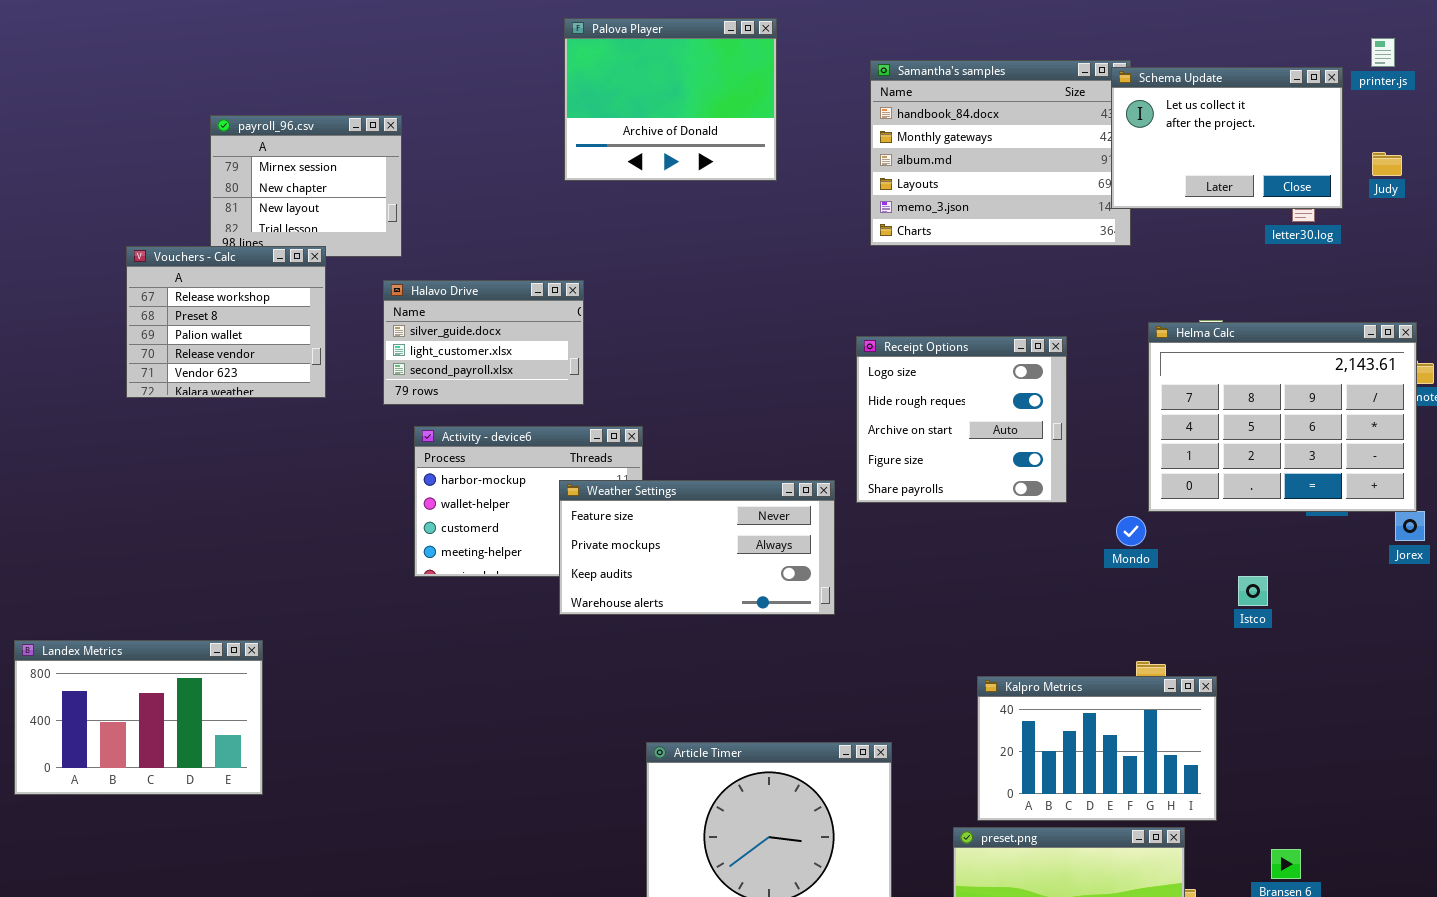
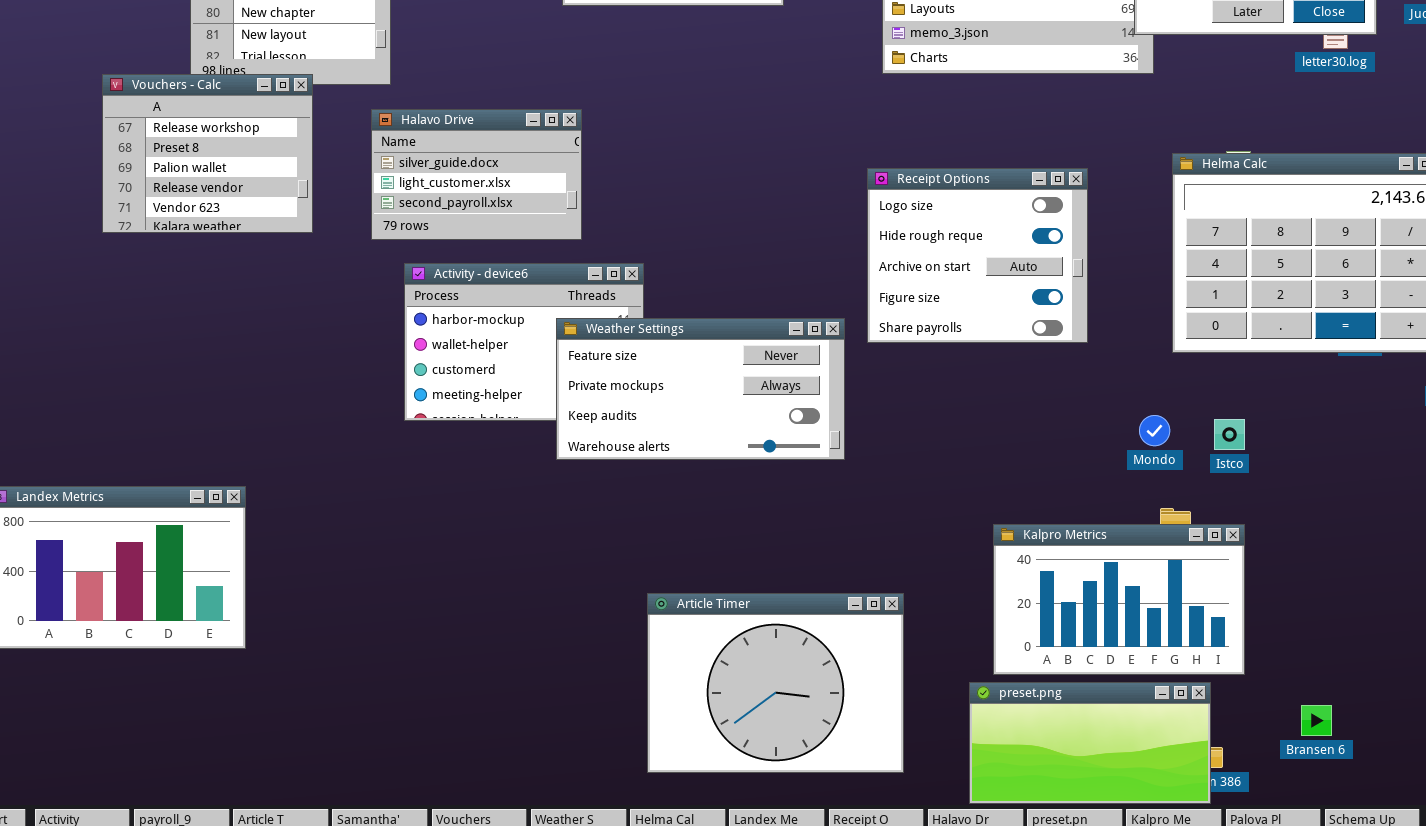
Mondo: [1116,516,1146,546] -> [1139,415,1170,446], moved
Istco: [1238,576,1268,606] -> [1214,419,1245,450], moved

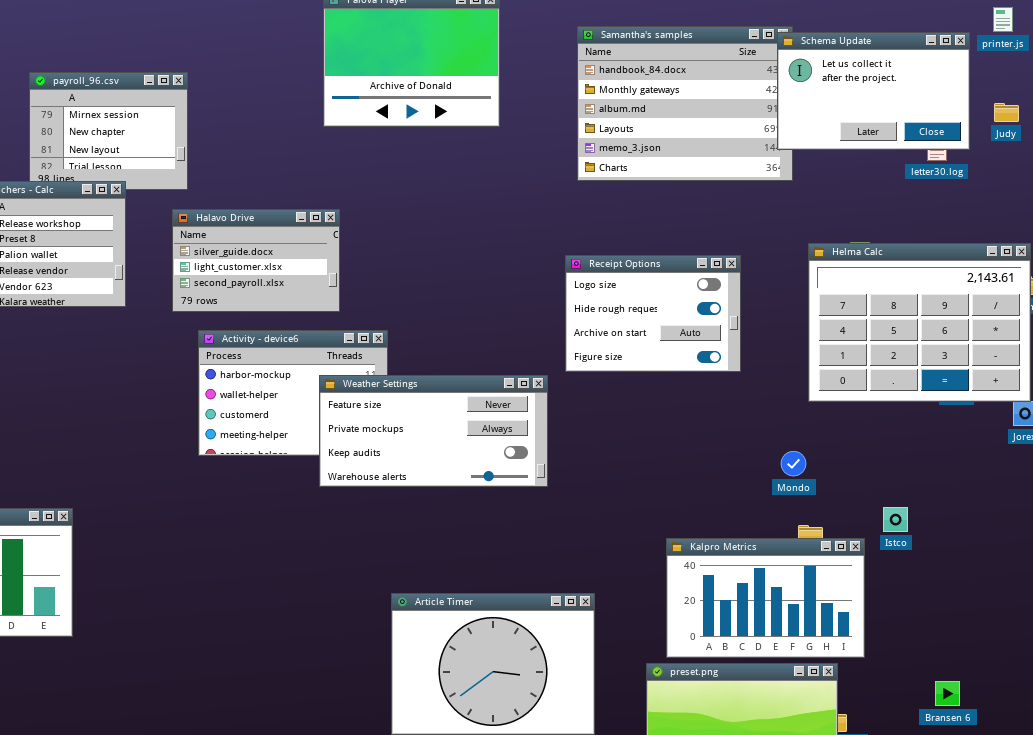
Receipt Options: [867,168,1088,343] -> [565,255,741,372], resized
Istco: [1214,419,1245,450] -> [883,507,908,532], moved
Bransen 6: [1301,705,1332,736] -> [935,681,960,706], moved

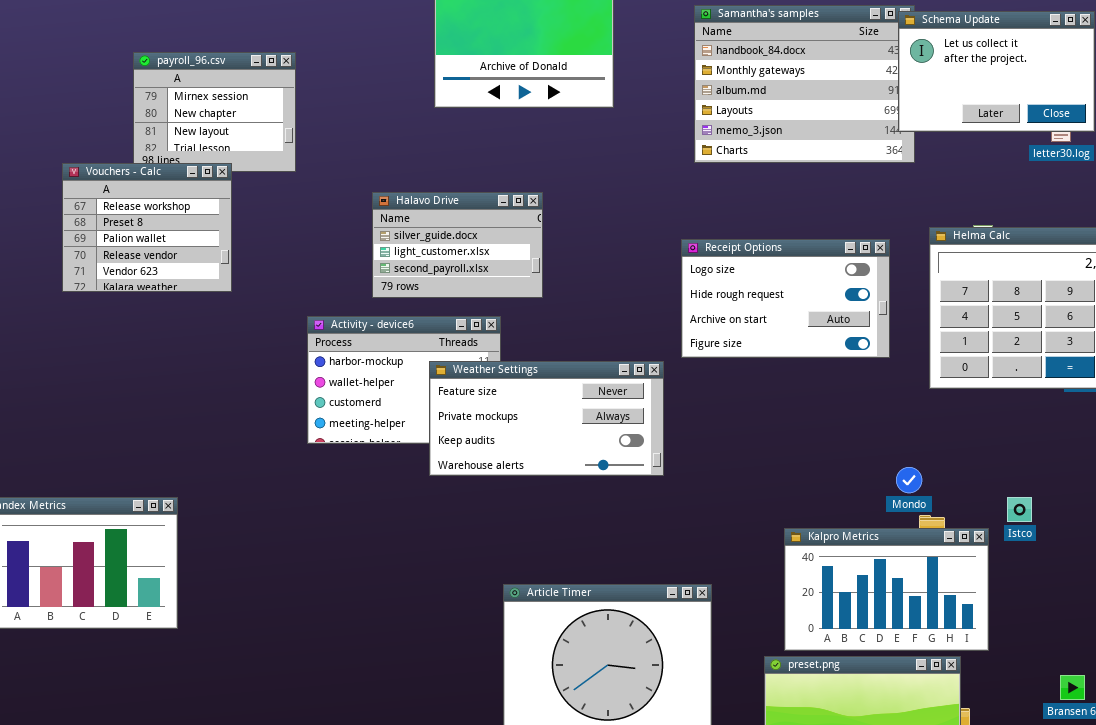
Halavo Drive: [172,209,340,312] -> [372,192,543,298], moved
Receipt Options: [565,255,741,372] -> [681,239,890,358], resized
Mondo: [781,451,806,476] -> [896,467,922,493], moved

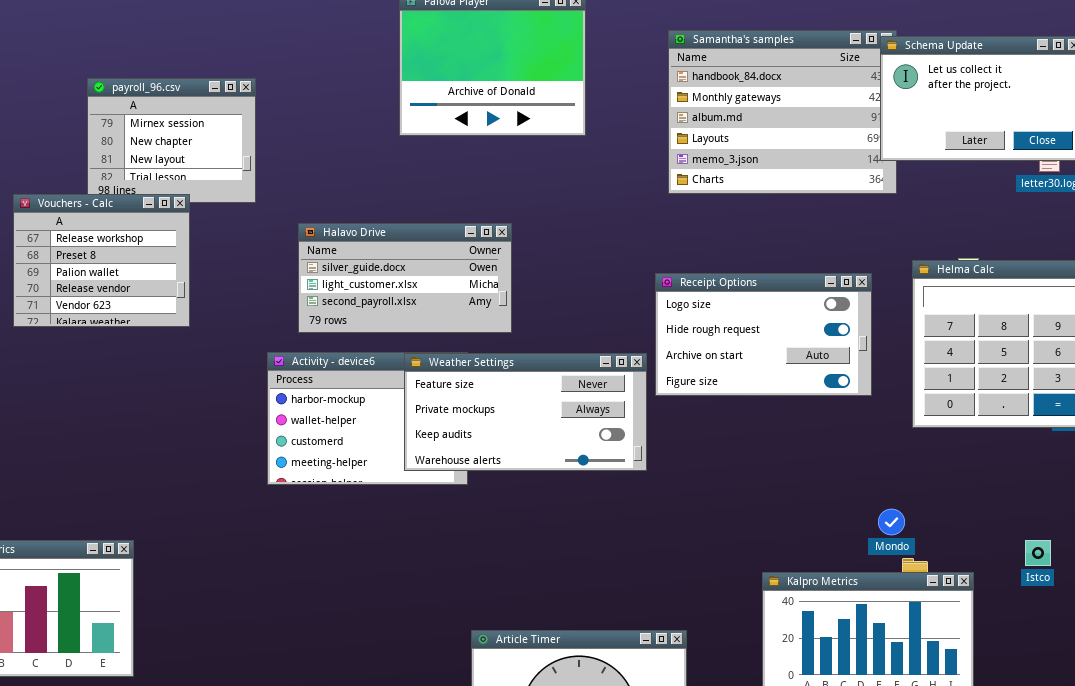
Halavo Drive: [372,192,543,298] -> [298,223,512,333], resized
Weather Settings: [429,361,664,476] -> [404,353,647,471], moved
Istco: [1007,497,1032,522] -> [1025,540,1051,566], moved

